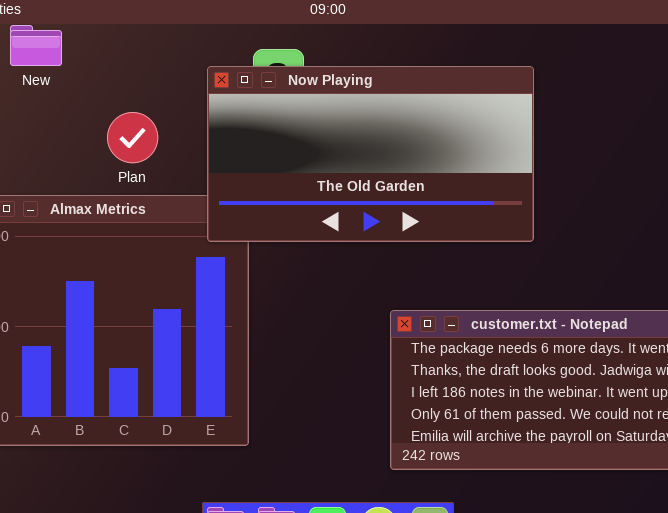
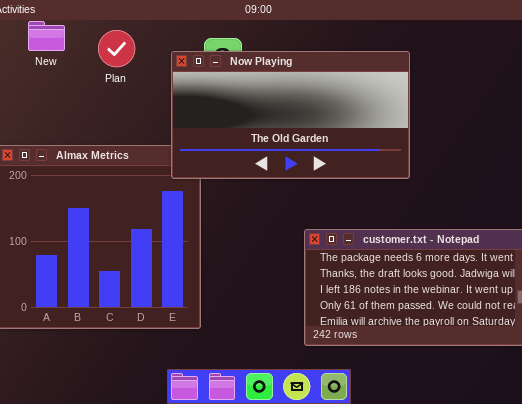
Plan: [107,112,158,163] -> [98,30,135,67], moved

